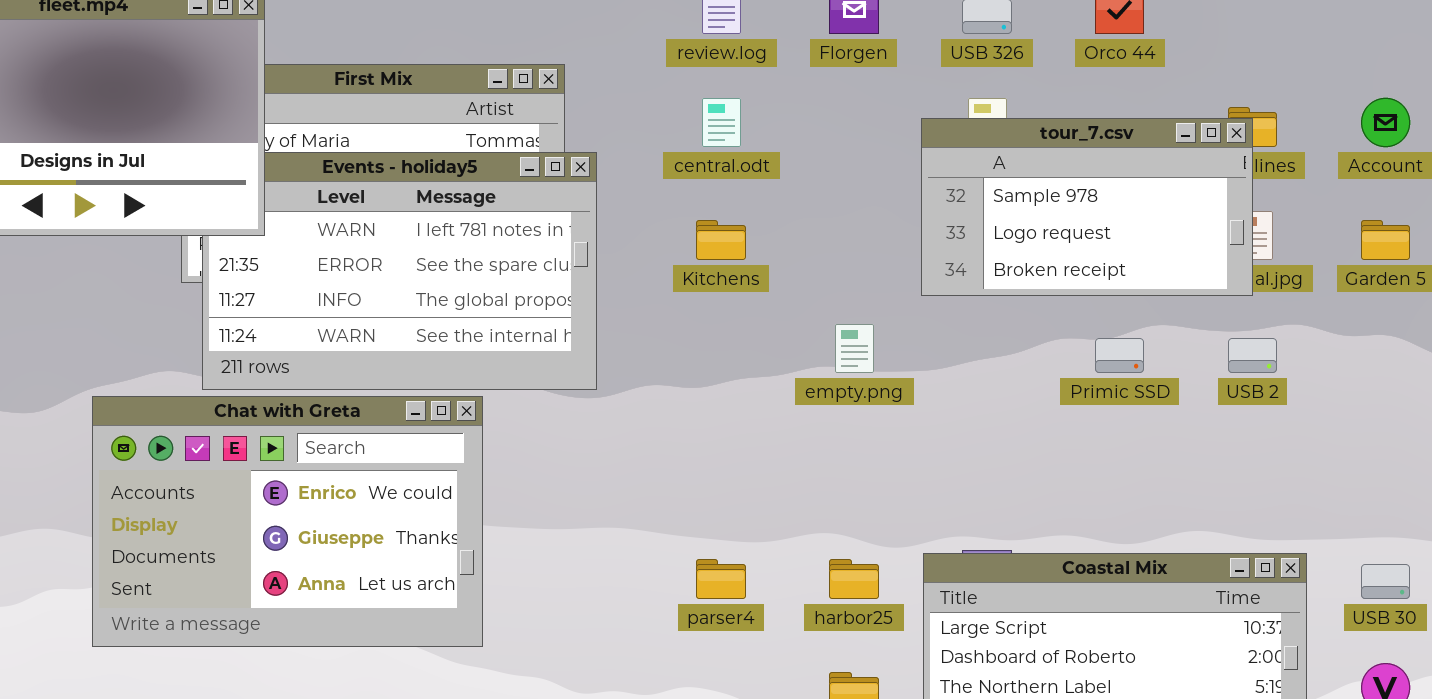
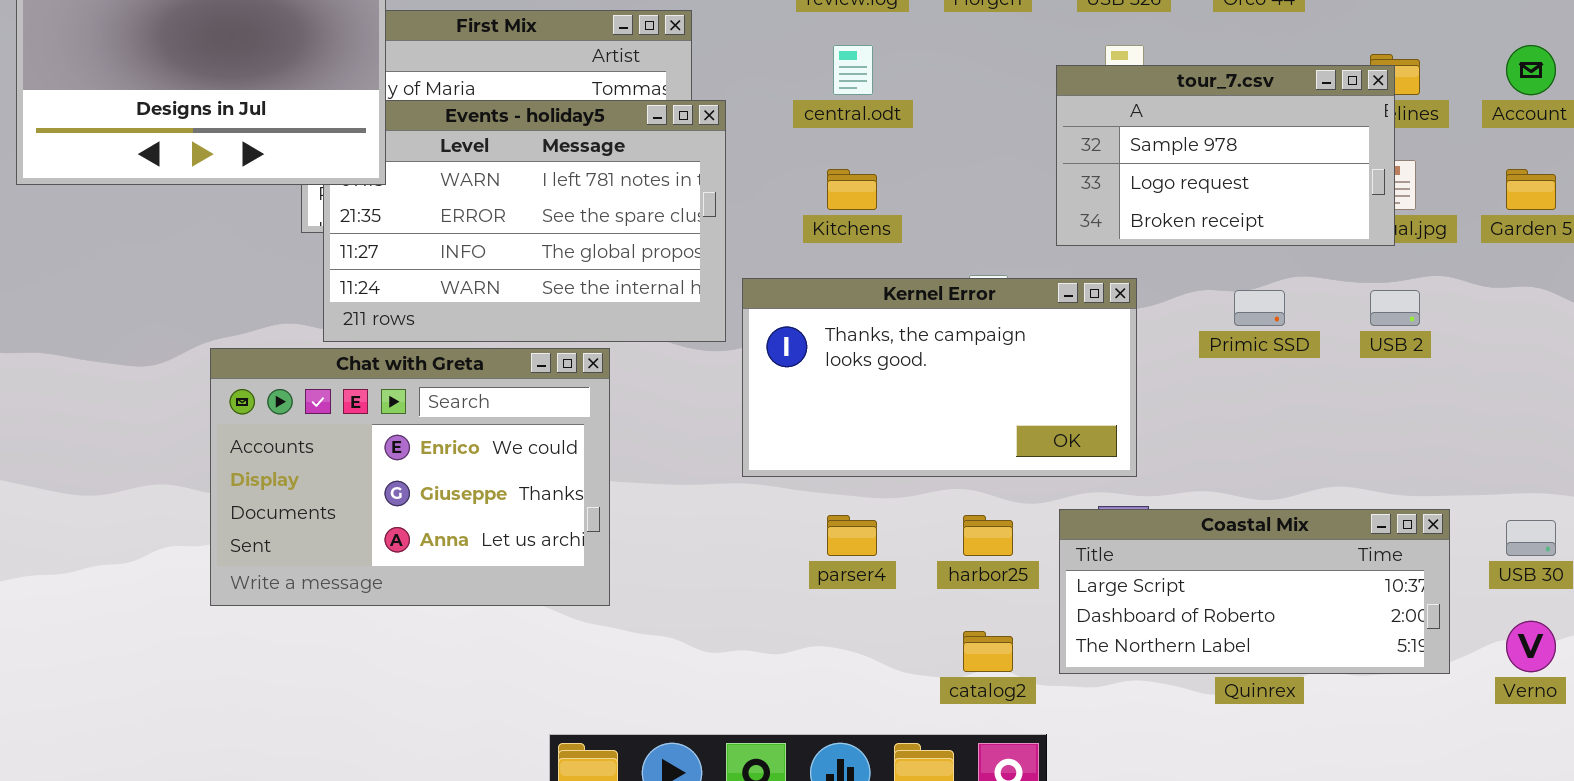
Kernel Error: none -> [742,278,1137,477], opened

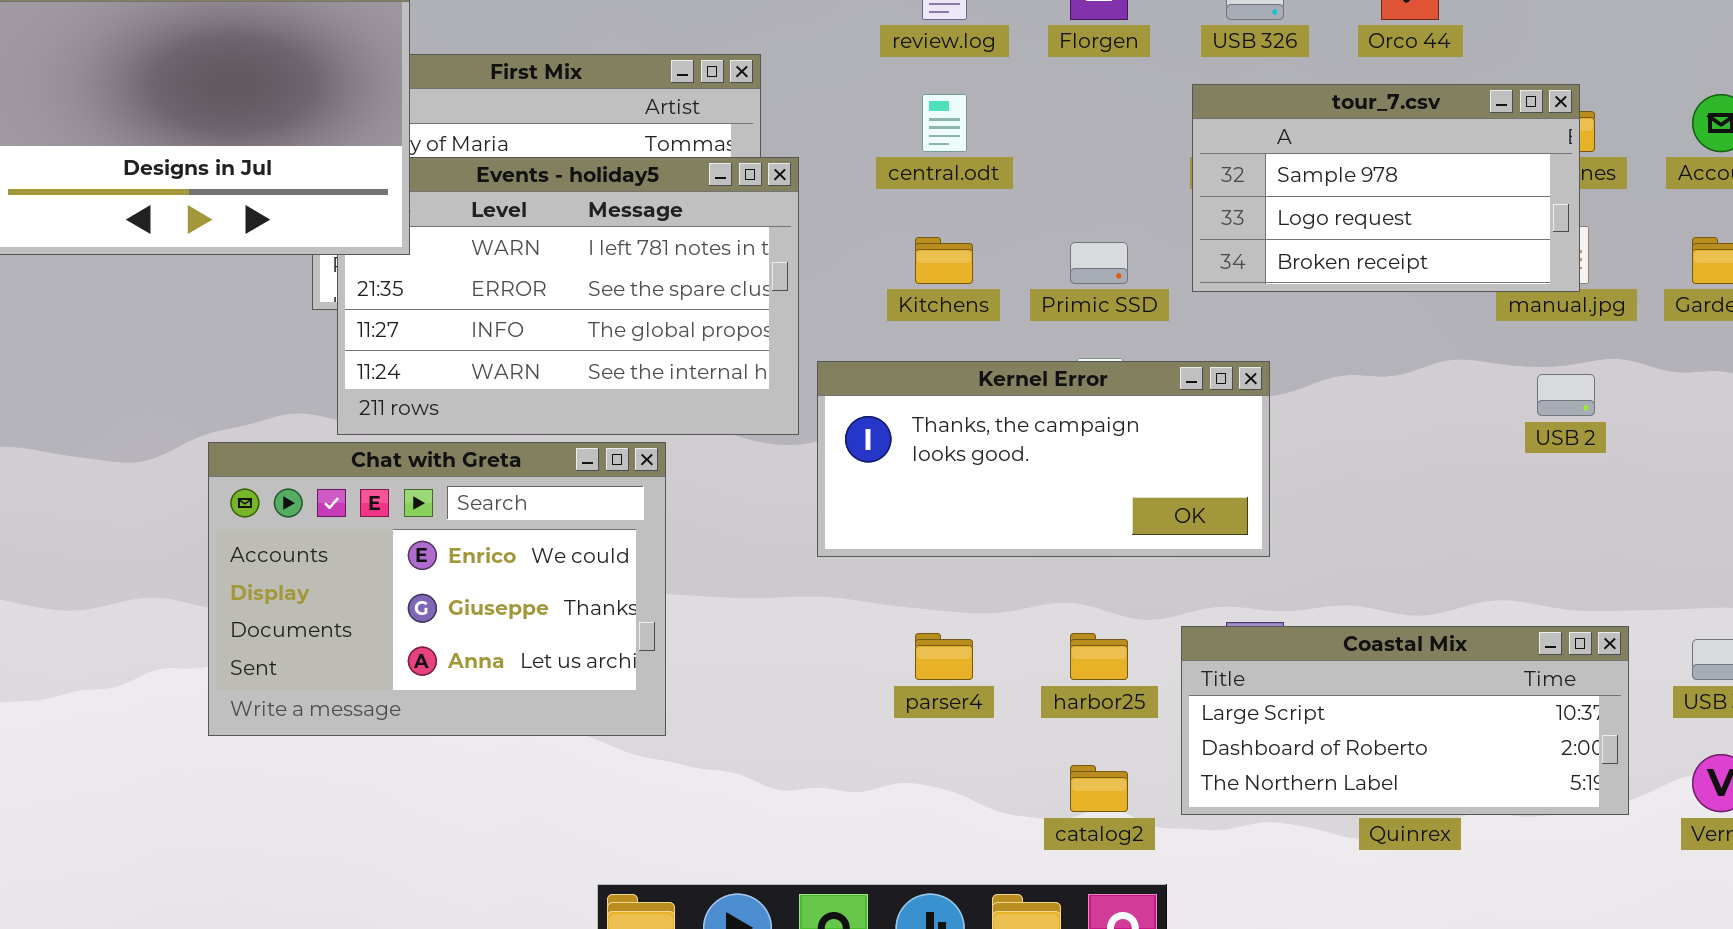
tour_7.csv: [1056,65,1395,246] -> [1192,84,1580,292], moved
Kernel Error: [742,278,1137,477] -> [817,361,1270,557], resized
Primic SSD: [1234,290,1285,326] -> [1070,242,1128,284], moved

